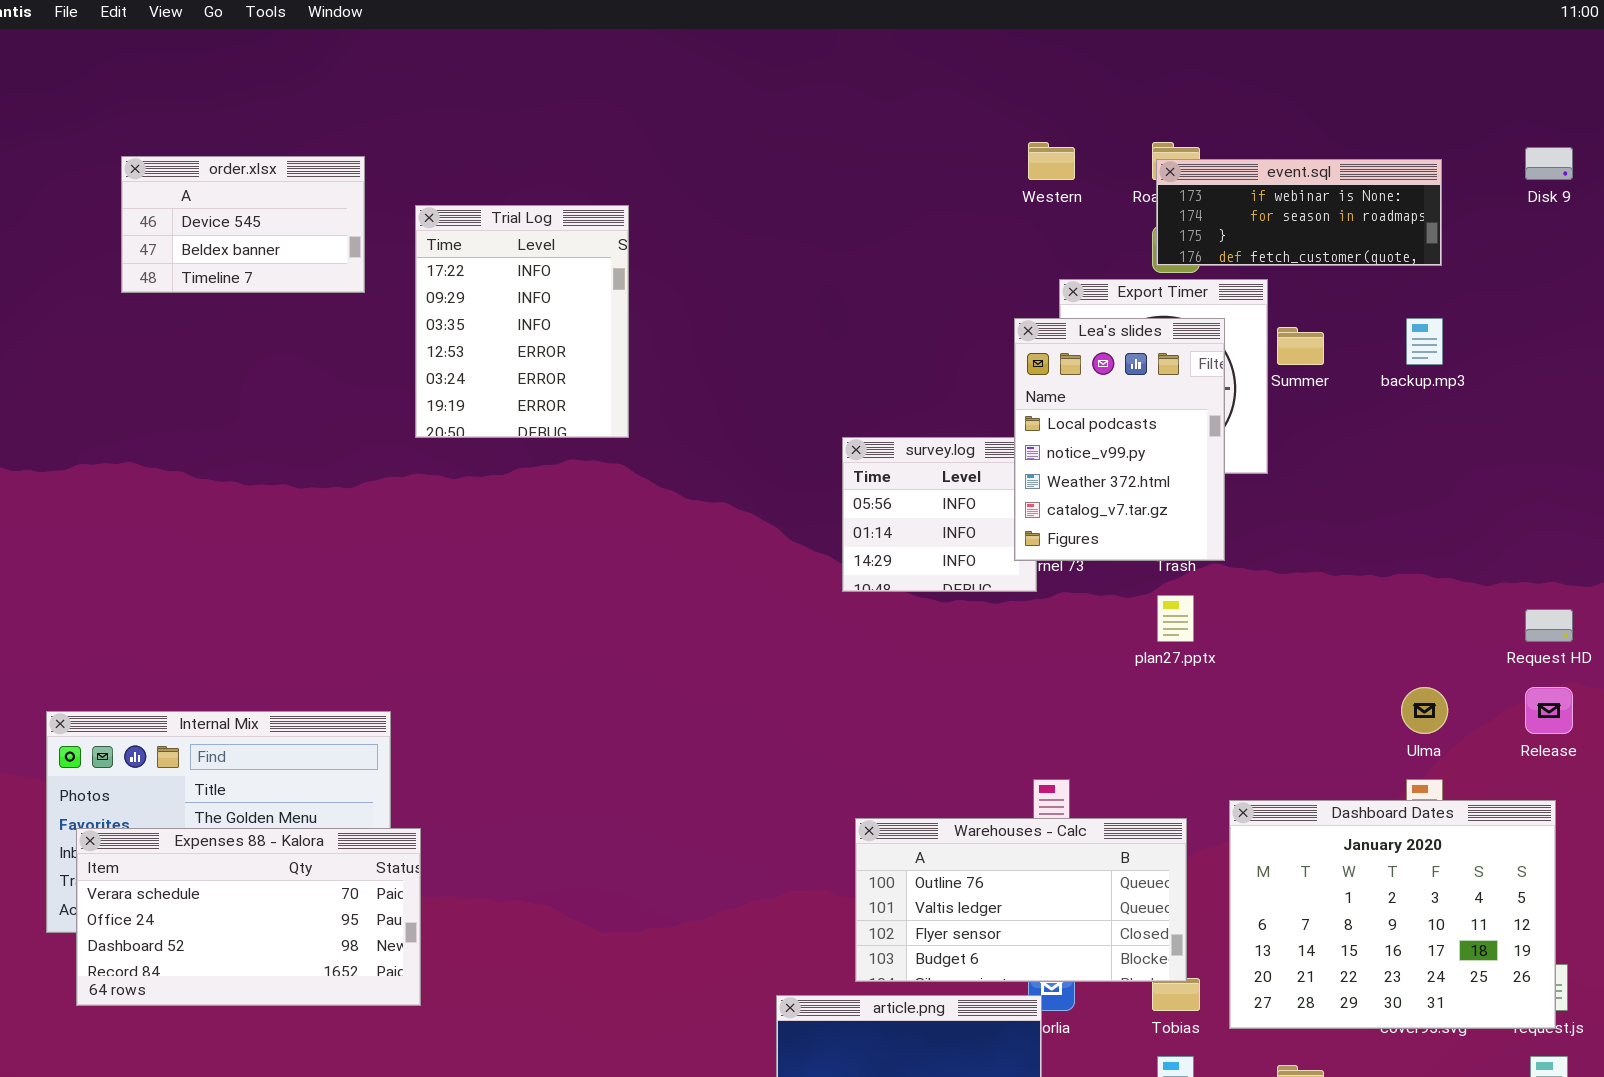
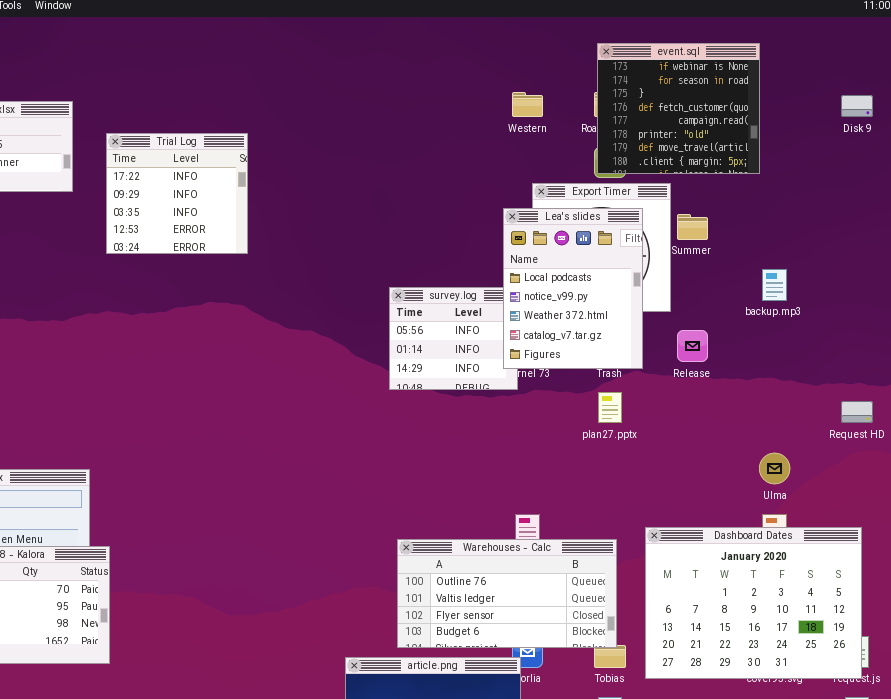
event.sql: [1156,159,1442,266] -> [597,43,760,174], resized
Trial Log: [415,205,629,438] -> [106,133,248,254], resized
backup.mp3: [1406,318,1443,365] -> [762,269,787,301], moved
Release: [1525,687,1573,734] -> [677,330,708,362], moved

